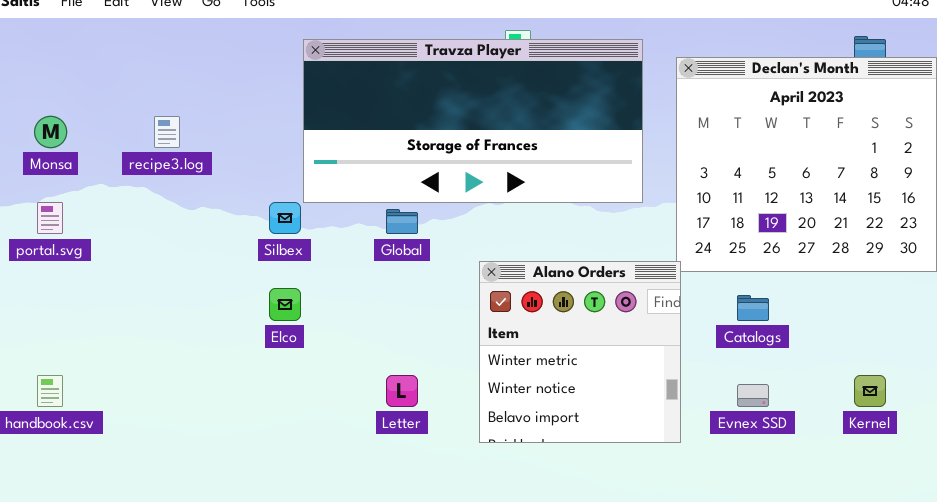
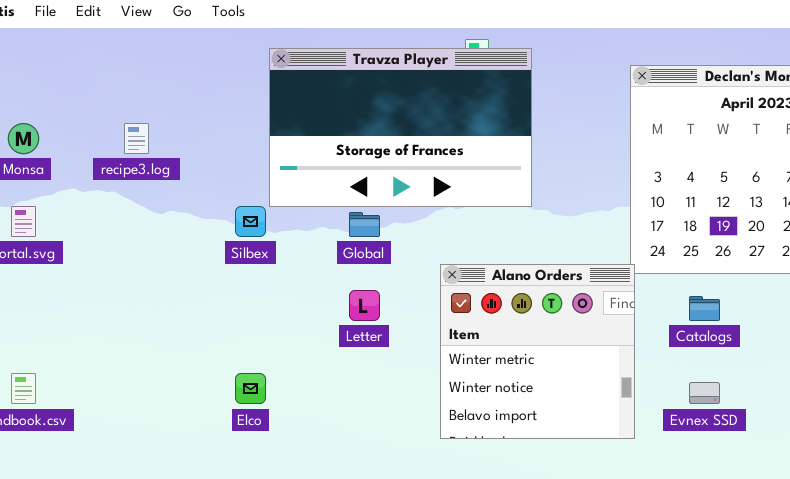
Travza Player: [303,39,643,203] -> [269,48,532,207], resized
Elco: [269,288,301,321] -> [235,373,266,404], moved
Letter: [386,375,418,407] -> [349,290,380,321], moved

